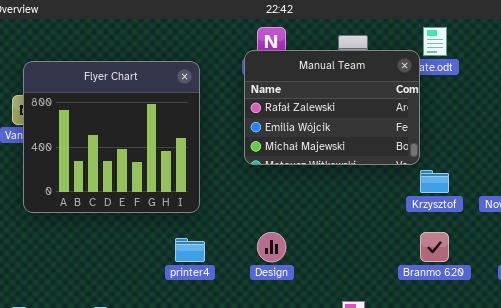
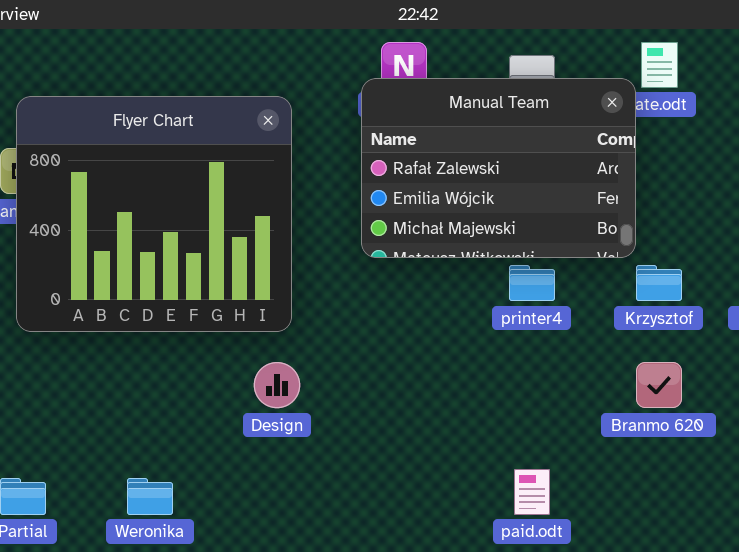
Design: [257,232,286,262] -> [254,362,300,408], moved
printer4: [175,238,205,262] -> [509,265,555,301], moved

